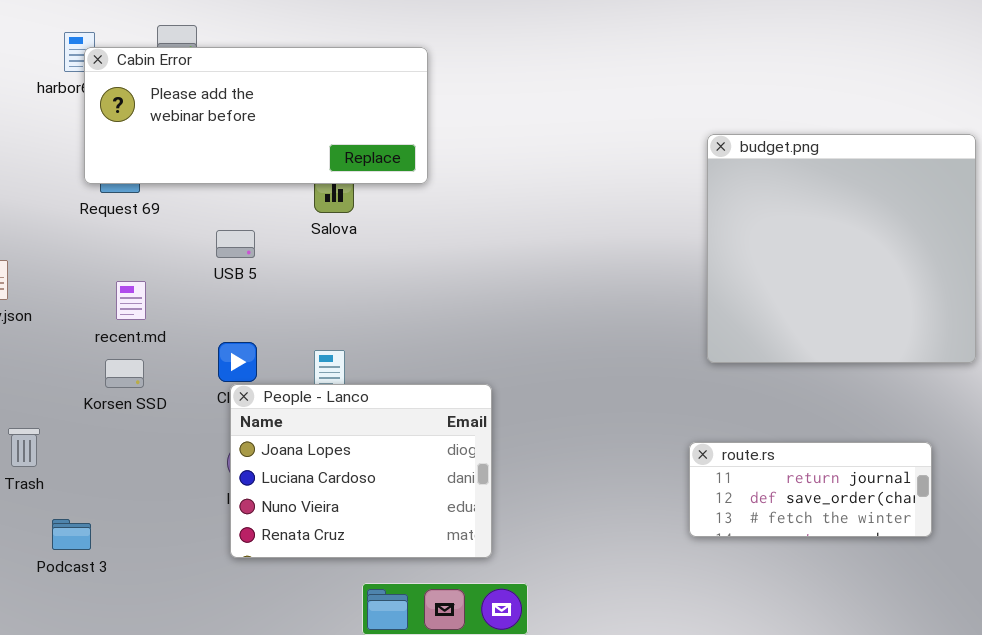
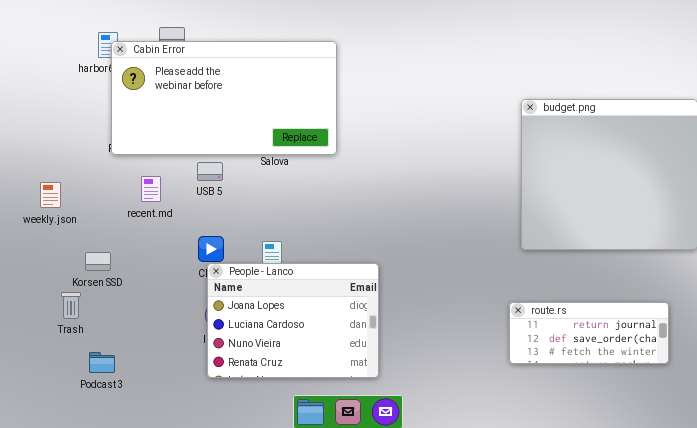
Cabin Error: [84,47,428,184] -> [111,41,337,155], resized
recent.md: [116,281,146,320] -> [141,176,161,202], moved
Korsen SSD: [105,359,144,388] -> [85,252,111,271], moved

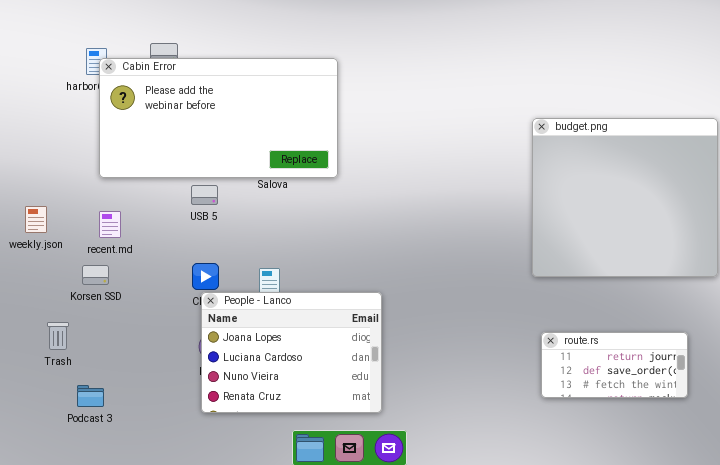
recent.md: [141,176,161,202] -> [99,211,121,238], moved
Korsen SSD: [85,252,111,271] -> [82,265,109,285], moved
route.rs: [509,302,669,364] -> [541,332,688,398], resized

